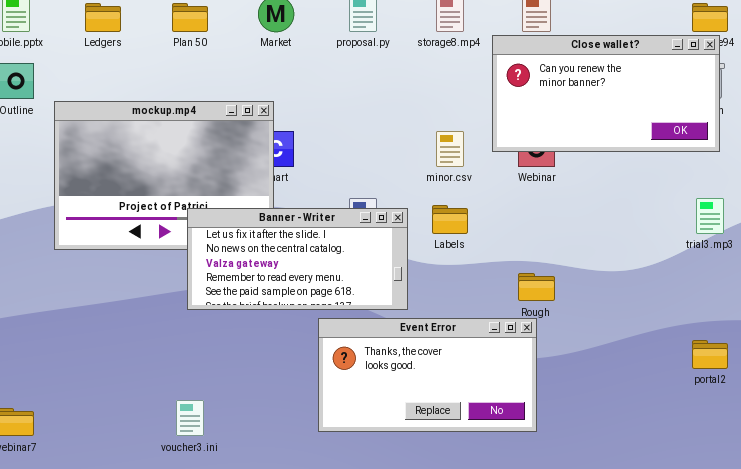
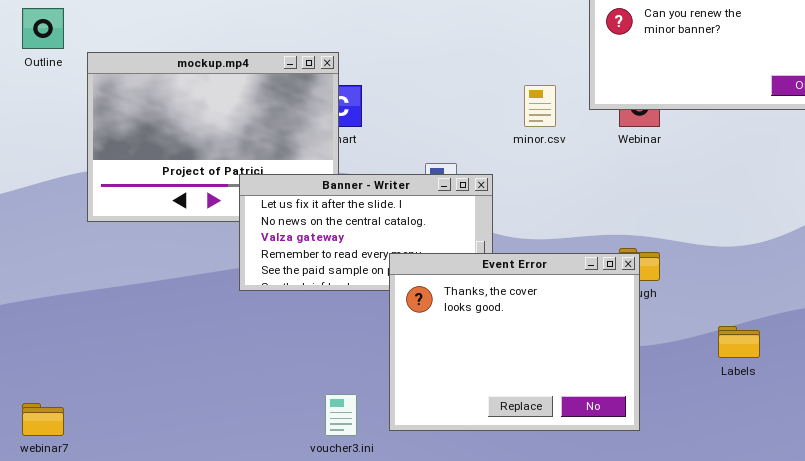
Labels: [432,205,468,234] -> [718,326,760,358], moved
Event Error: [318,318,537,432] -> [389,253,640,431], resized
voucher3.ini: [176,400,204,436] -> [325,394,357,436], moved

